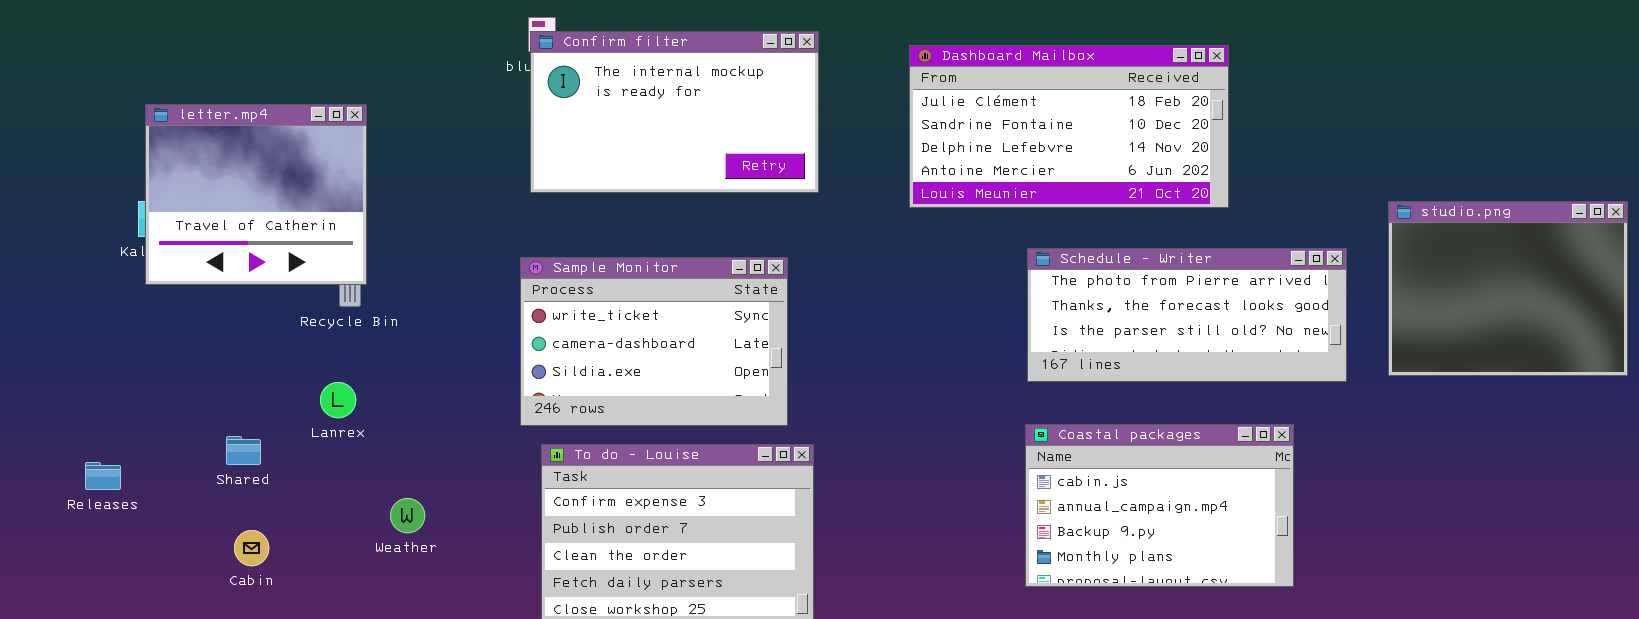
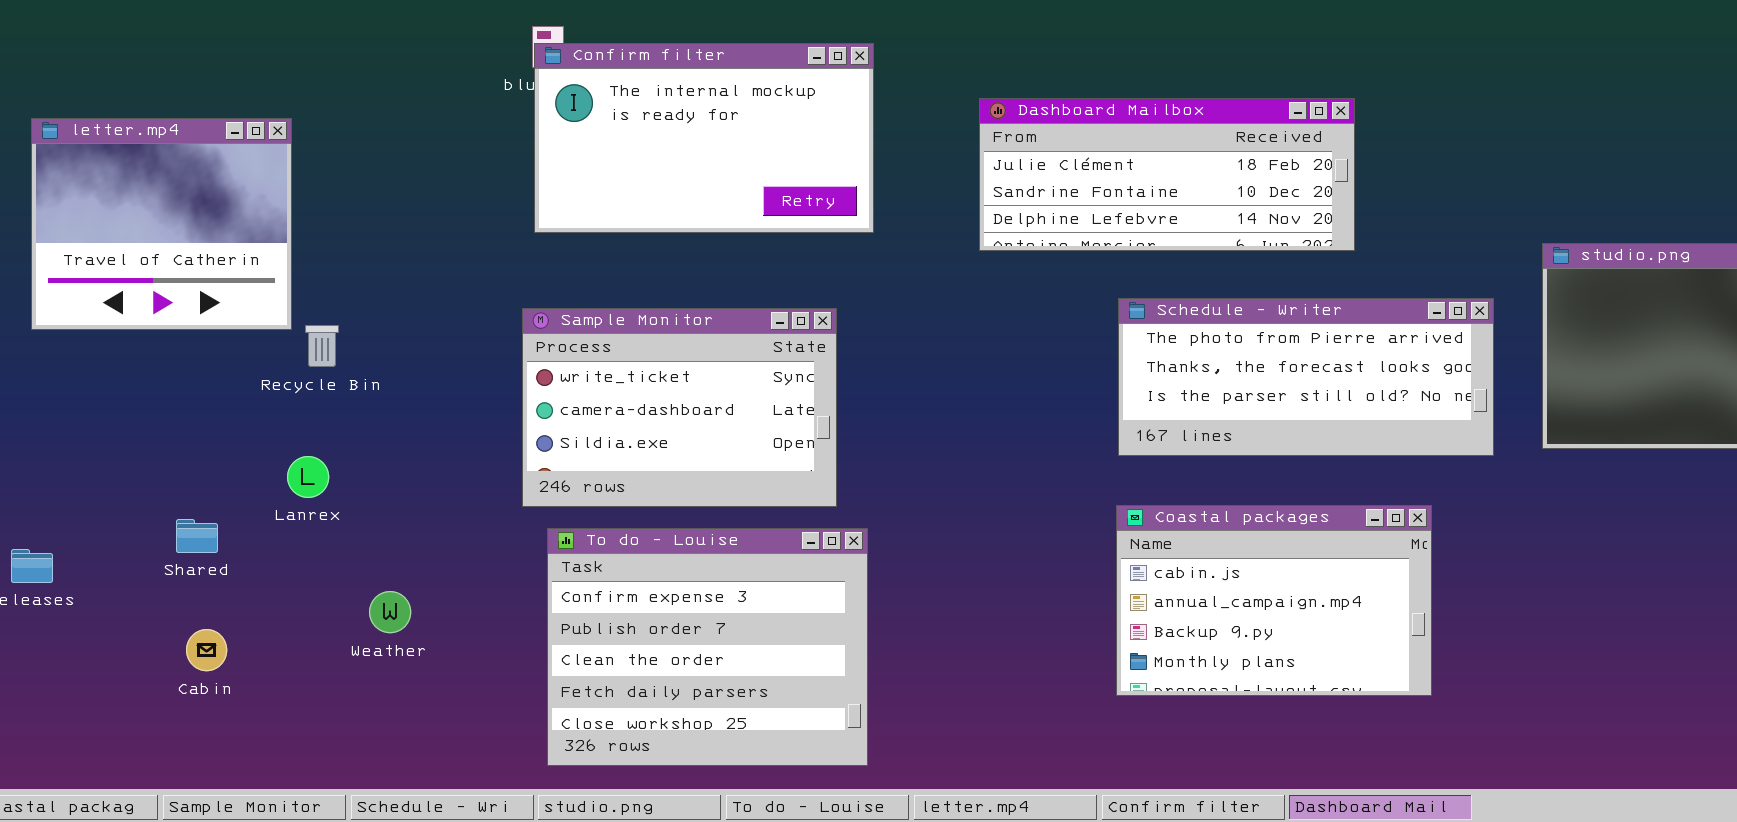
Dashboard Mailbox: [909,45,1229,208] -> [979,98,1355,251], resized
letter.mp4: [145,104,367,285] -> [31,118,292,330], moved

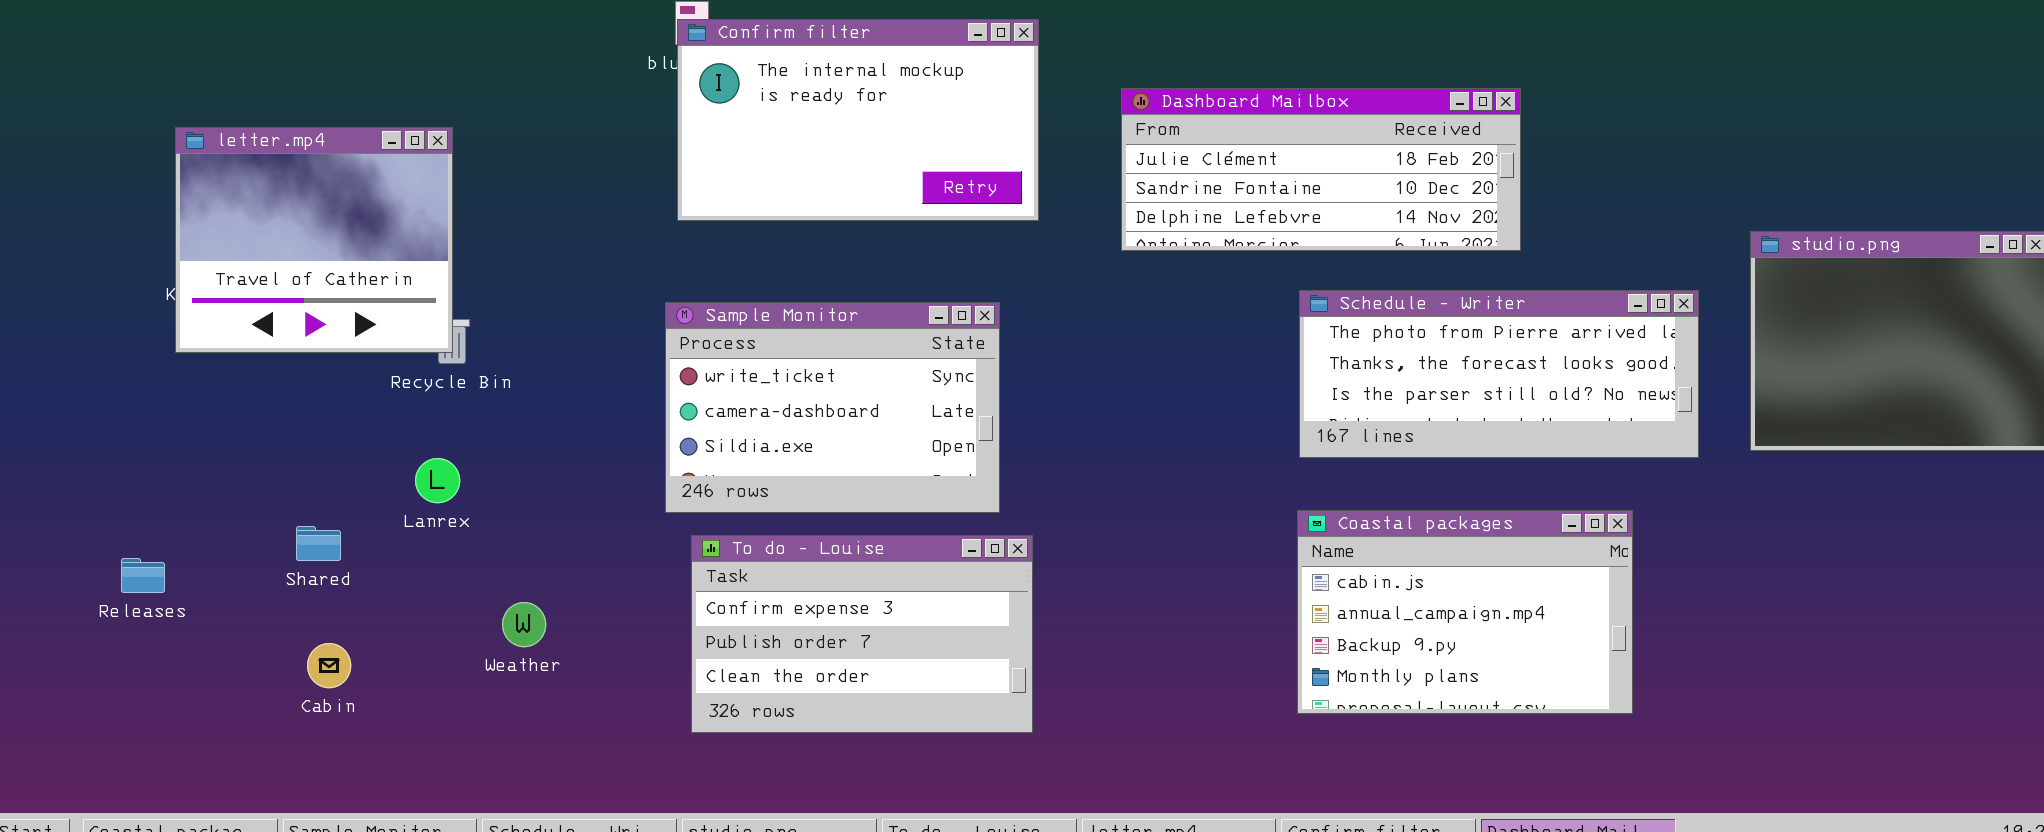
Dashboard Mailbox: [979,98,1355,251] -> [1121,88,1521,251], moved
letter.mp4: [31,118,292,330] -> [175,127,453,353], moved
To do - Louise: [547,528,868,766] -> [691,535,1033,733], resized

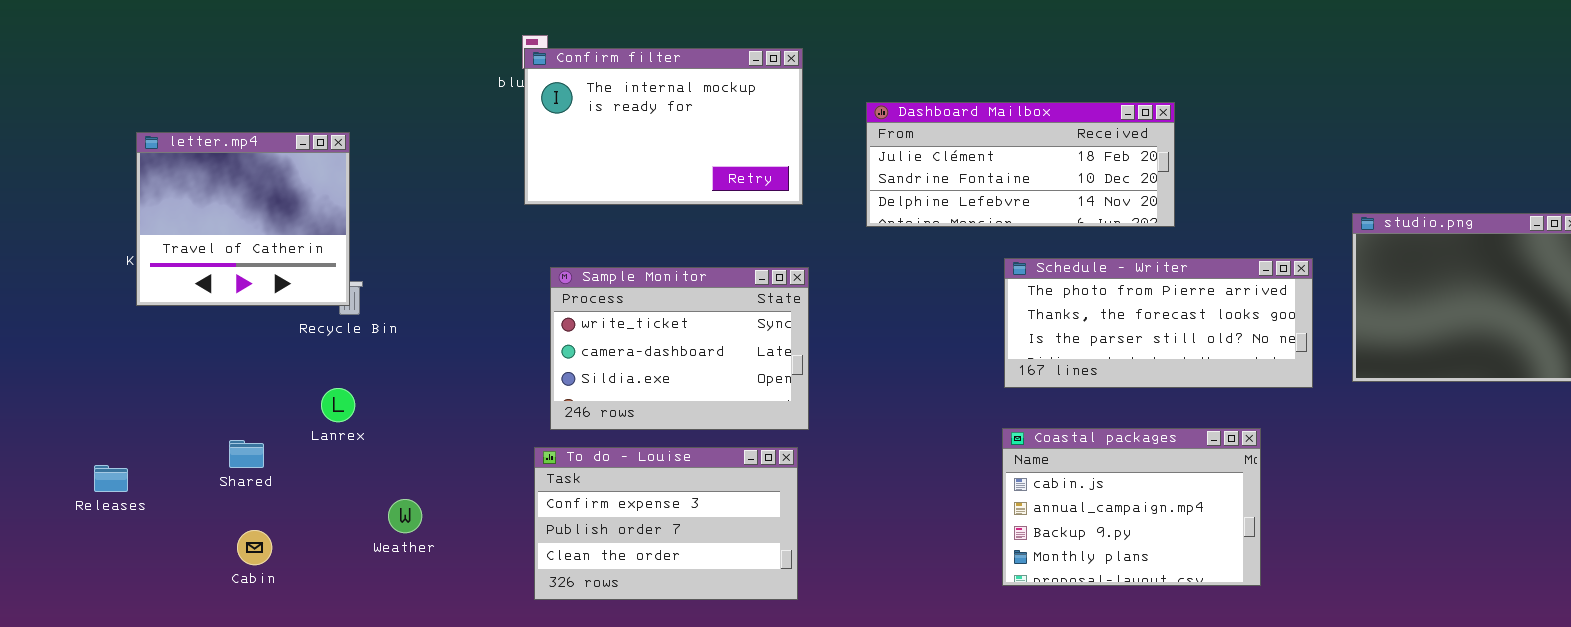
Sample Monitor: [665,302,1000,513] -> [550,267,809,430], moved

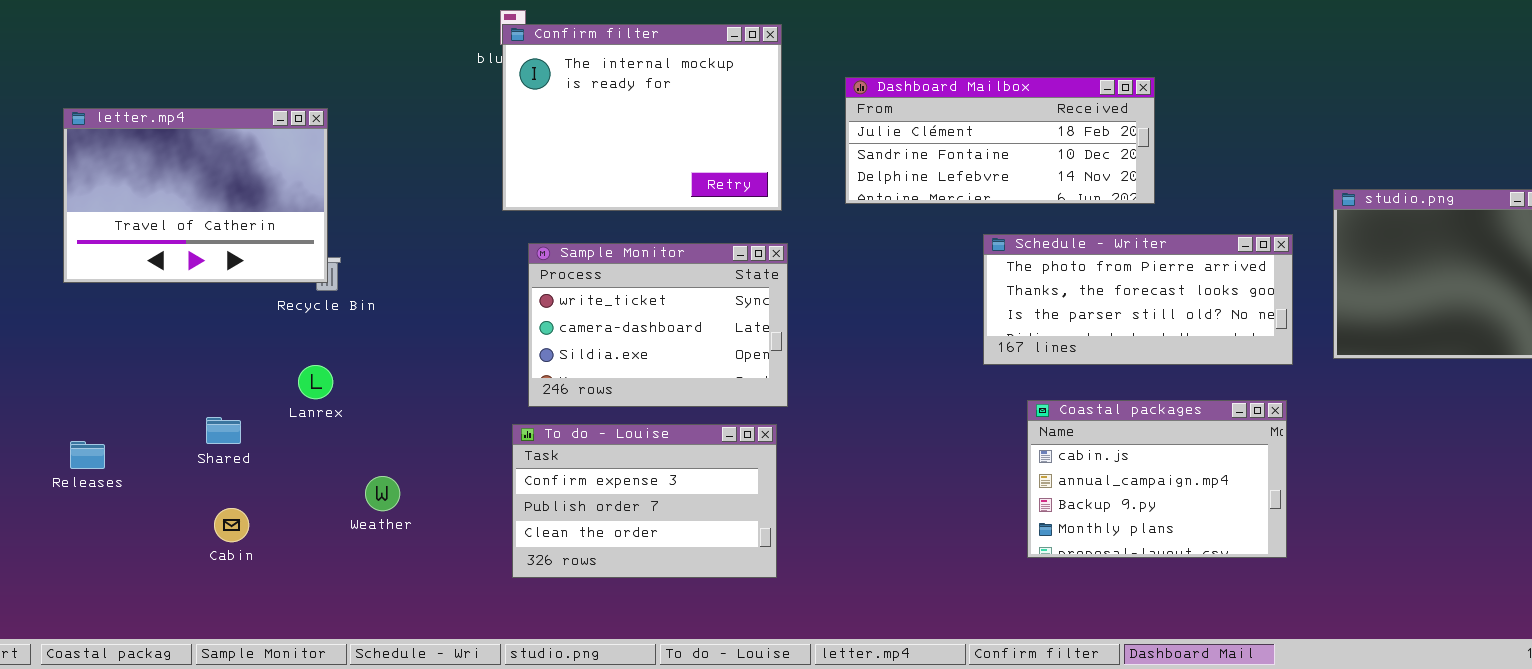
Confirm filter: [524,48,803,205] -> [502,24,782,211], resized
letter.mp4: [136,132,350,306] -> [63,108,328,283], resized
Coastal packages: [1002,428,1261,586] -> [1027,400,1287,558], moved

